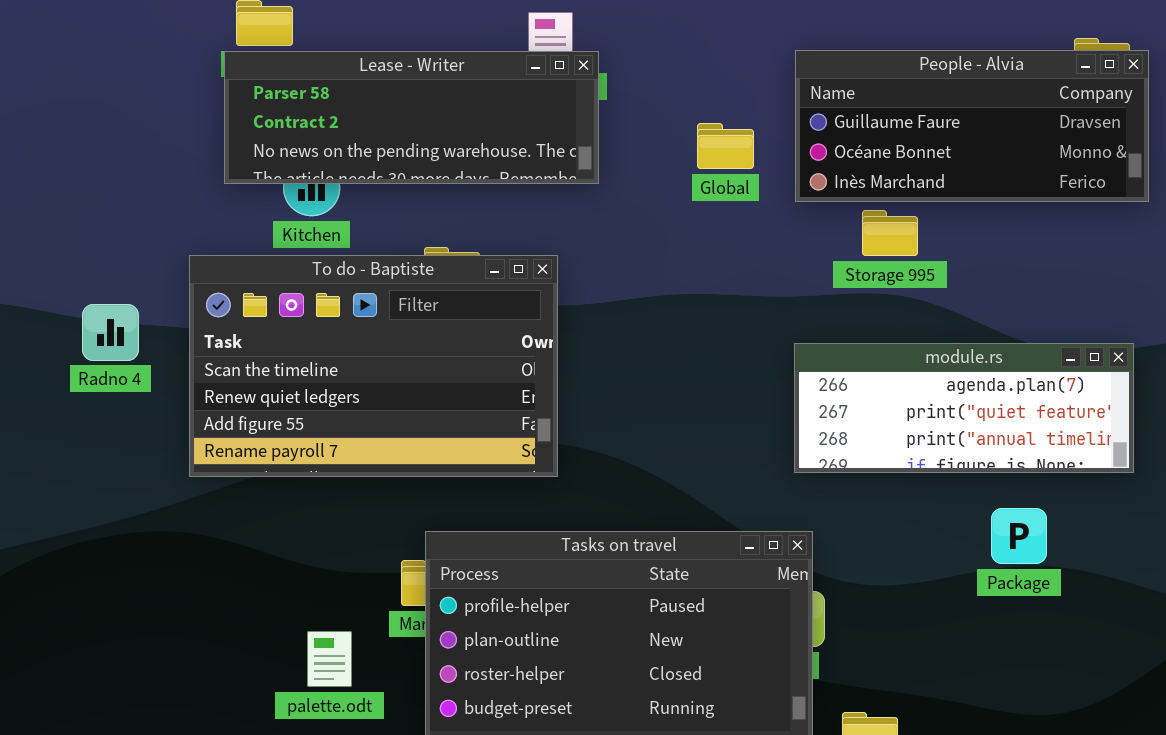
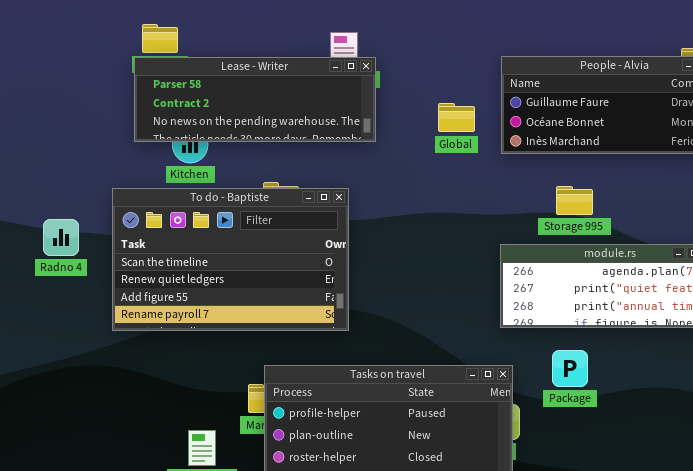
Storage 995: [862,210,918,256] -> [556,186,593,215], moved
Package: [991,508,1047,564] -> [552,350,588,387], moved

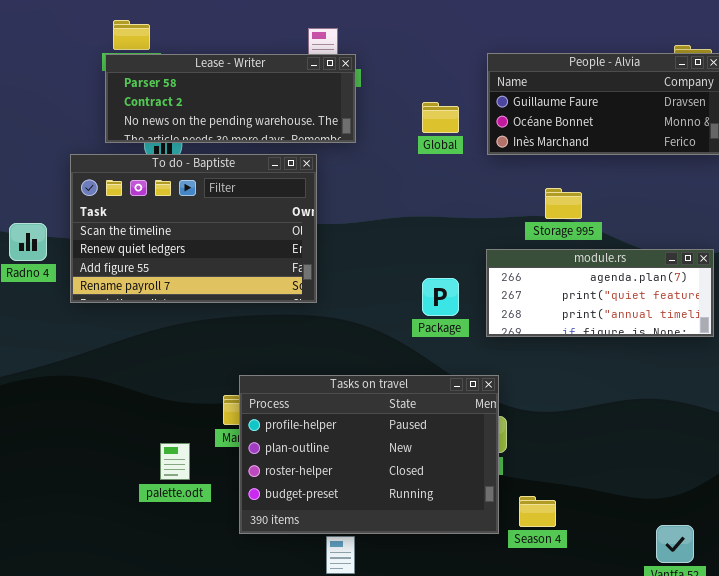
To do - Baptiste: [112,188,349,331] -> [70,154,317,303], moved
Package: [552,350,588,387] -> [422,278,459,316], moved

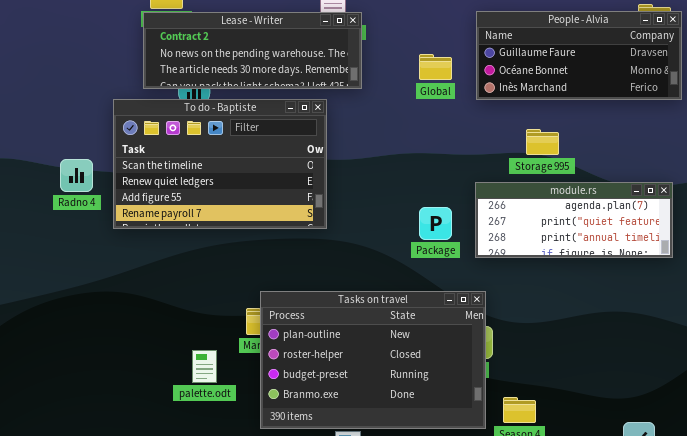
Lease - Writer: [105,54,356,143] -> [143,12,362,89], scrolled down 1 row
Tasks on travel: [239,375,499,534] -> [260,291,486,429], scrolled down 1 row

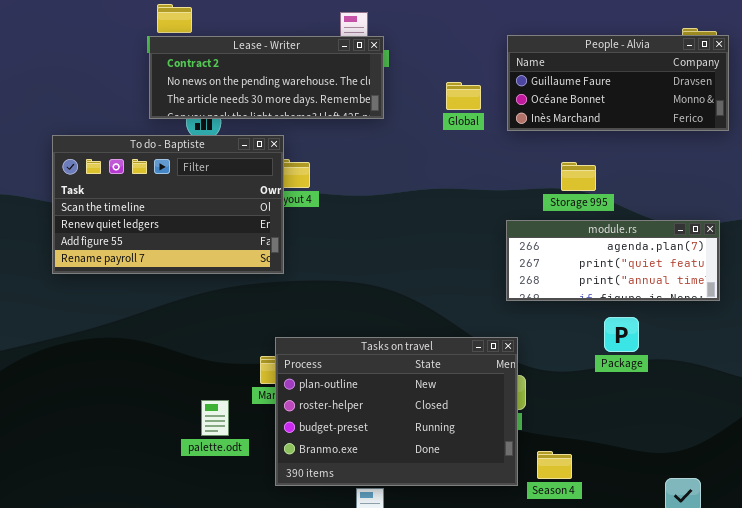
To do - Baptiste: [113,99,327,229] -> [52,135,284,274], moved
Package: [419,207,452,240] -> [604,317,639,352], moved

